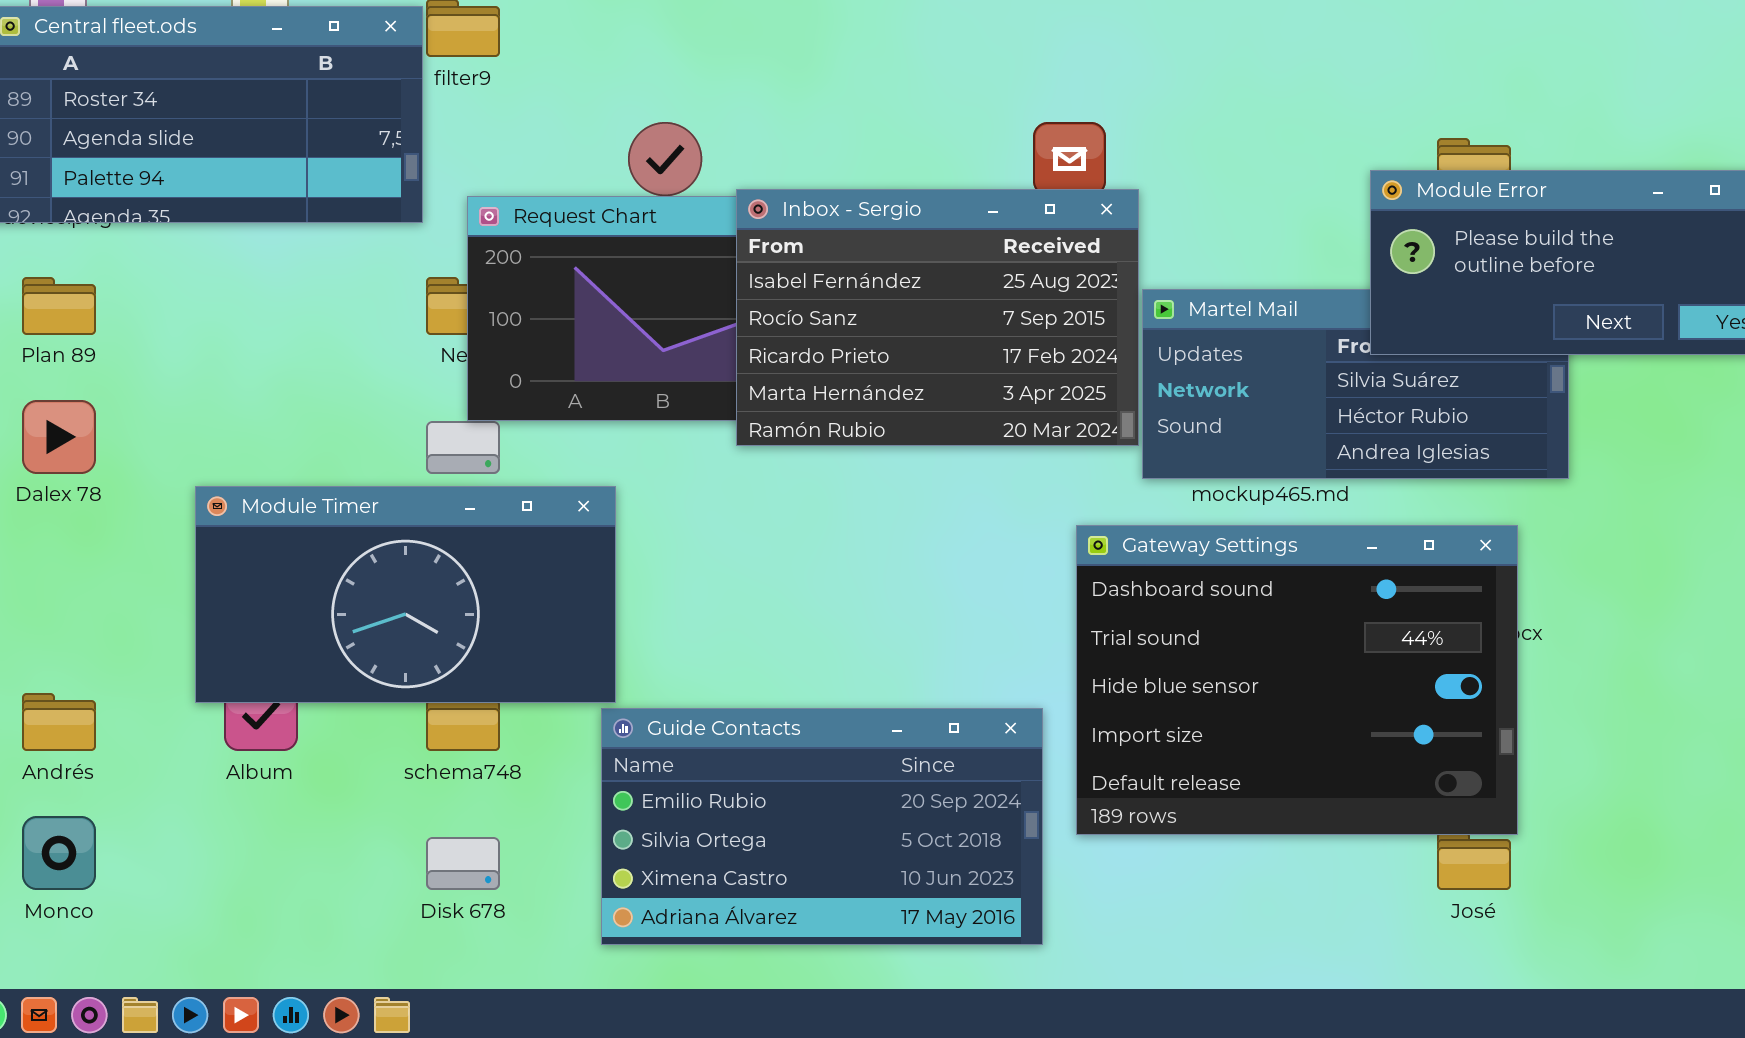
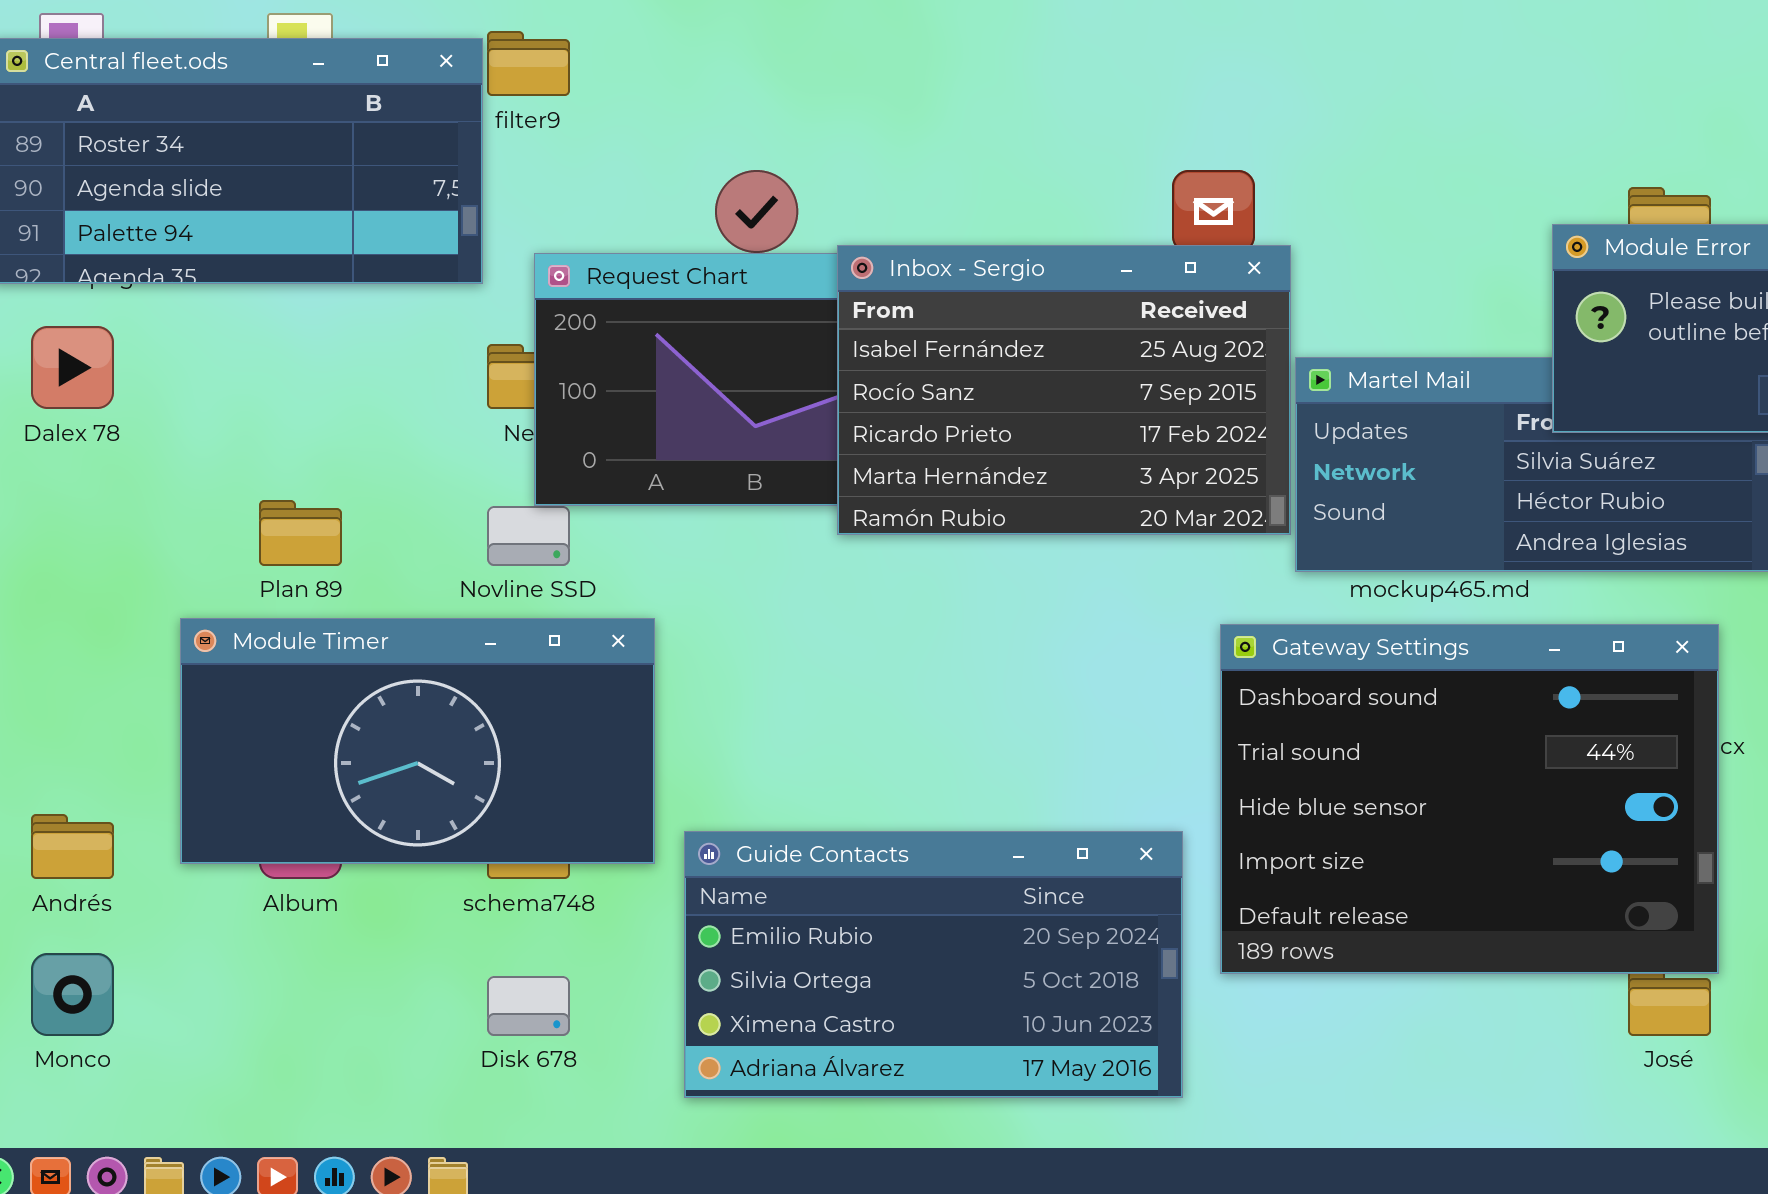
Plan 89: [22,277,96,335] -> [259,500,342,566], moved
Dalex 78: [22,400,96,474] -> [31,326,114,409], moved
Module Timer: [195,486,616,703] -> [180,618,655,864], moved

